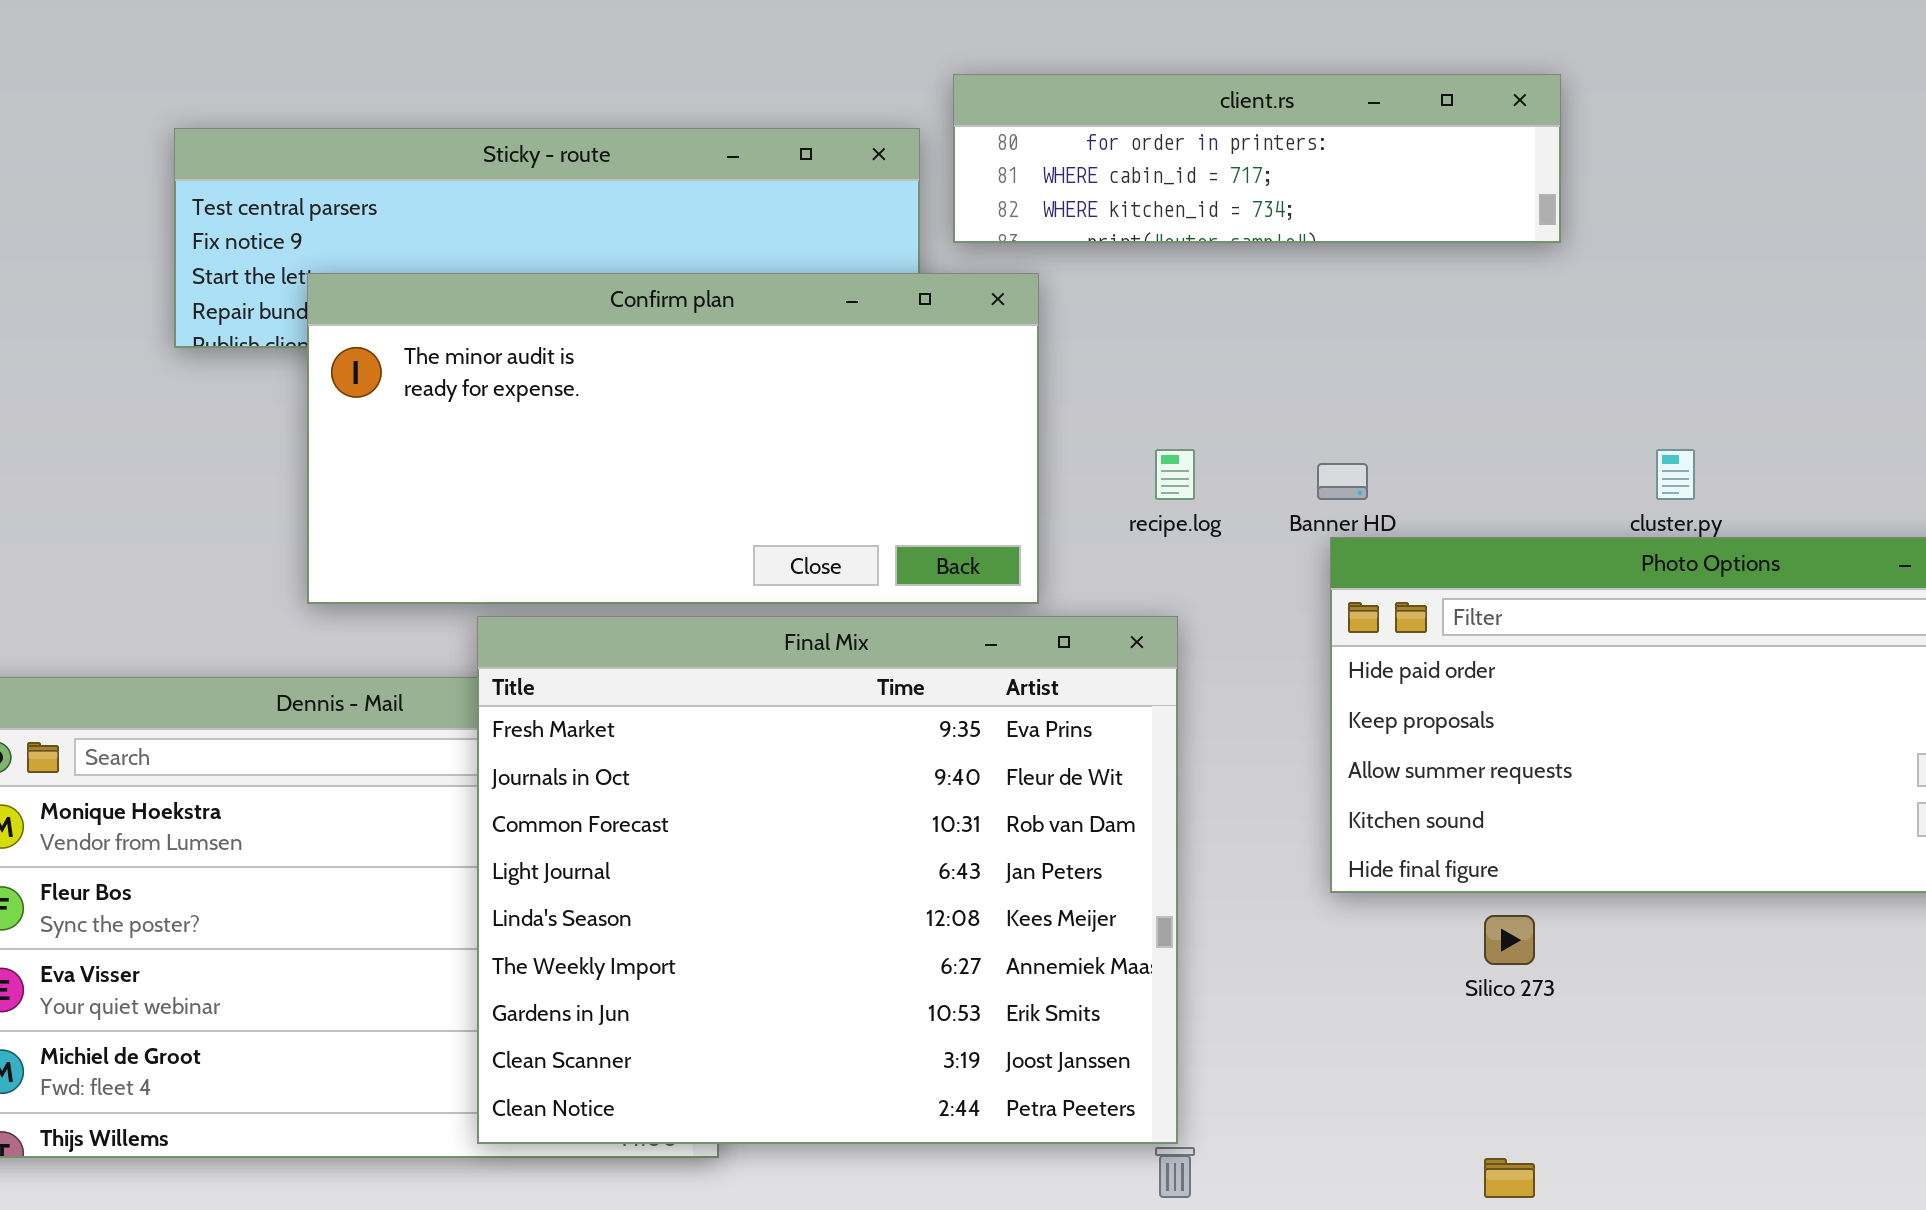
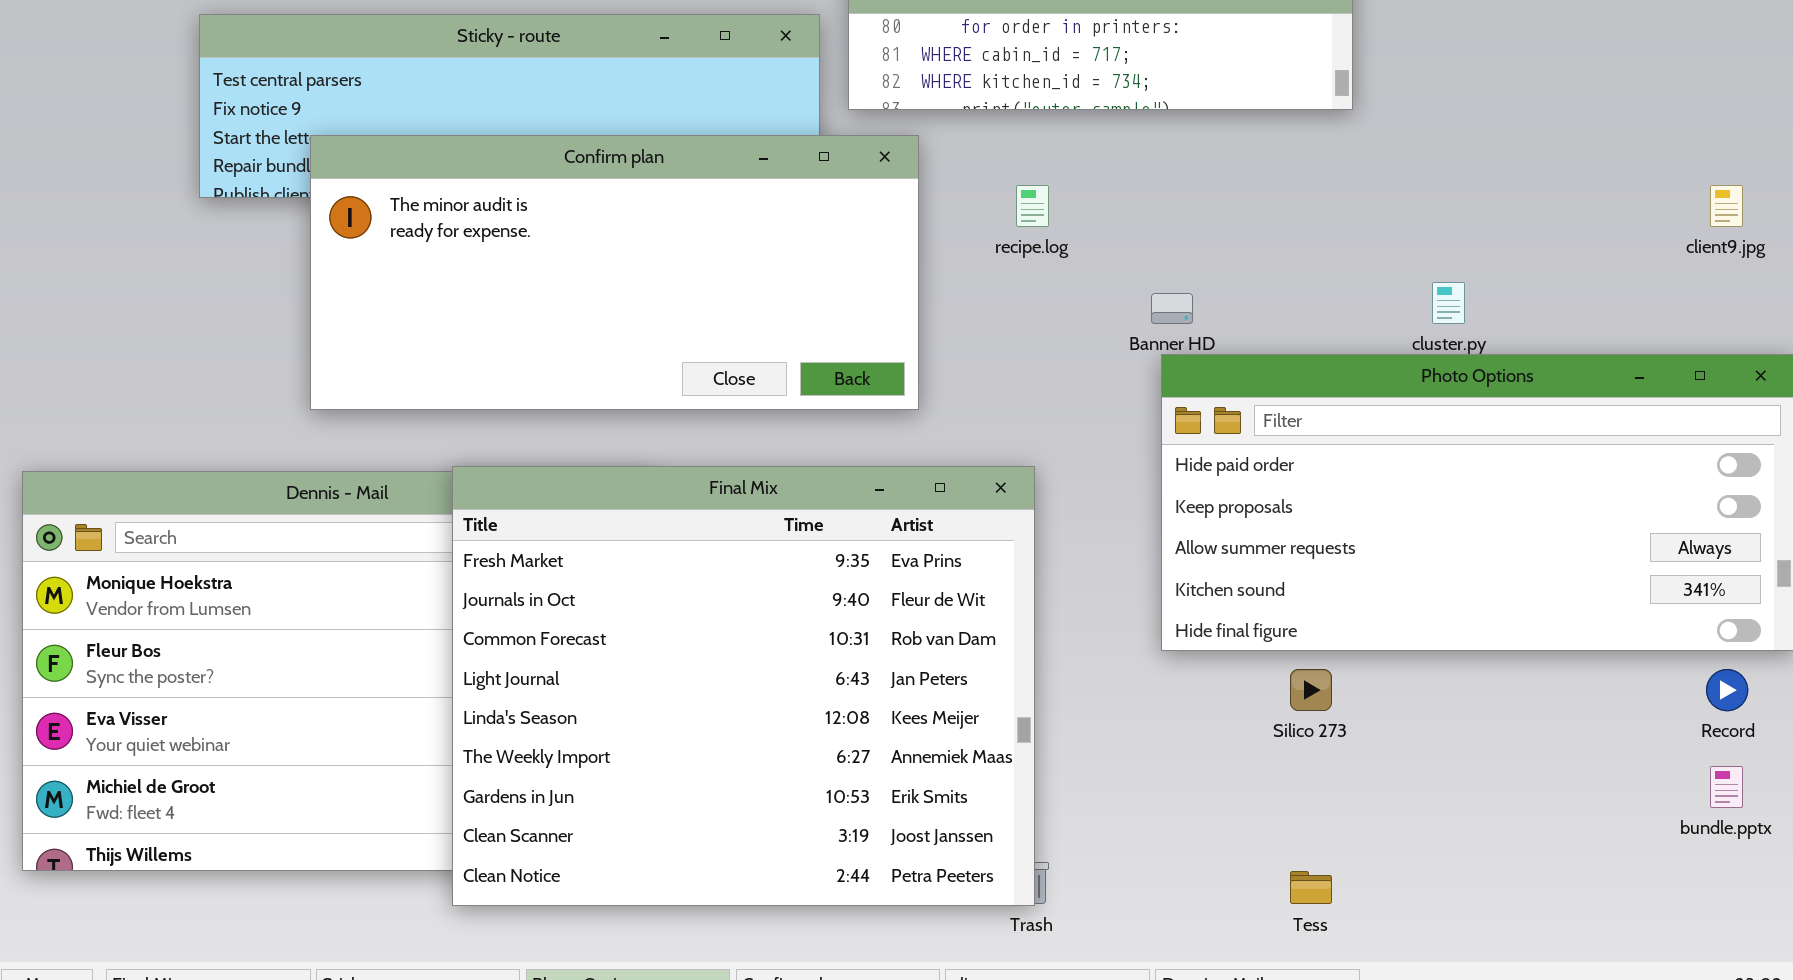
recipe.log: [1155,449,1195,500] -> [1016,185,1049,227], moved
Final Mix: [477,616,1178,1144] -> [452,466,1035,906], moved

